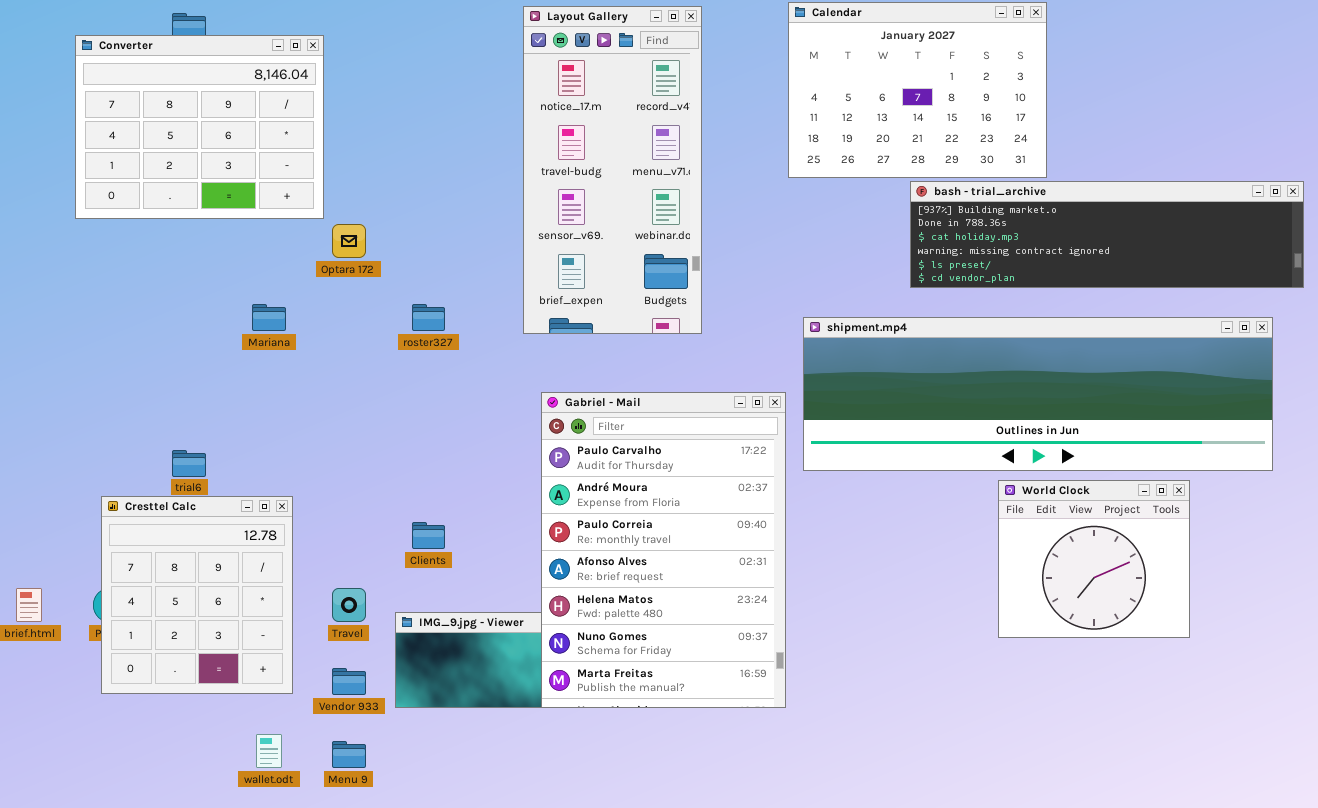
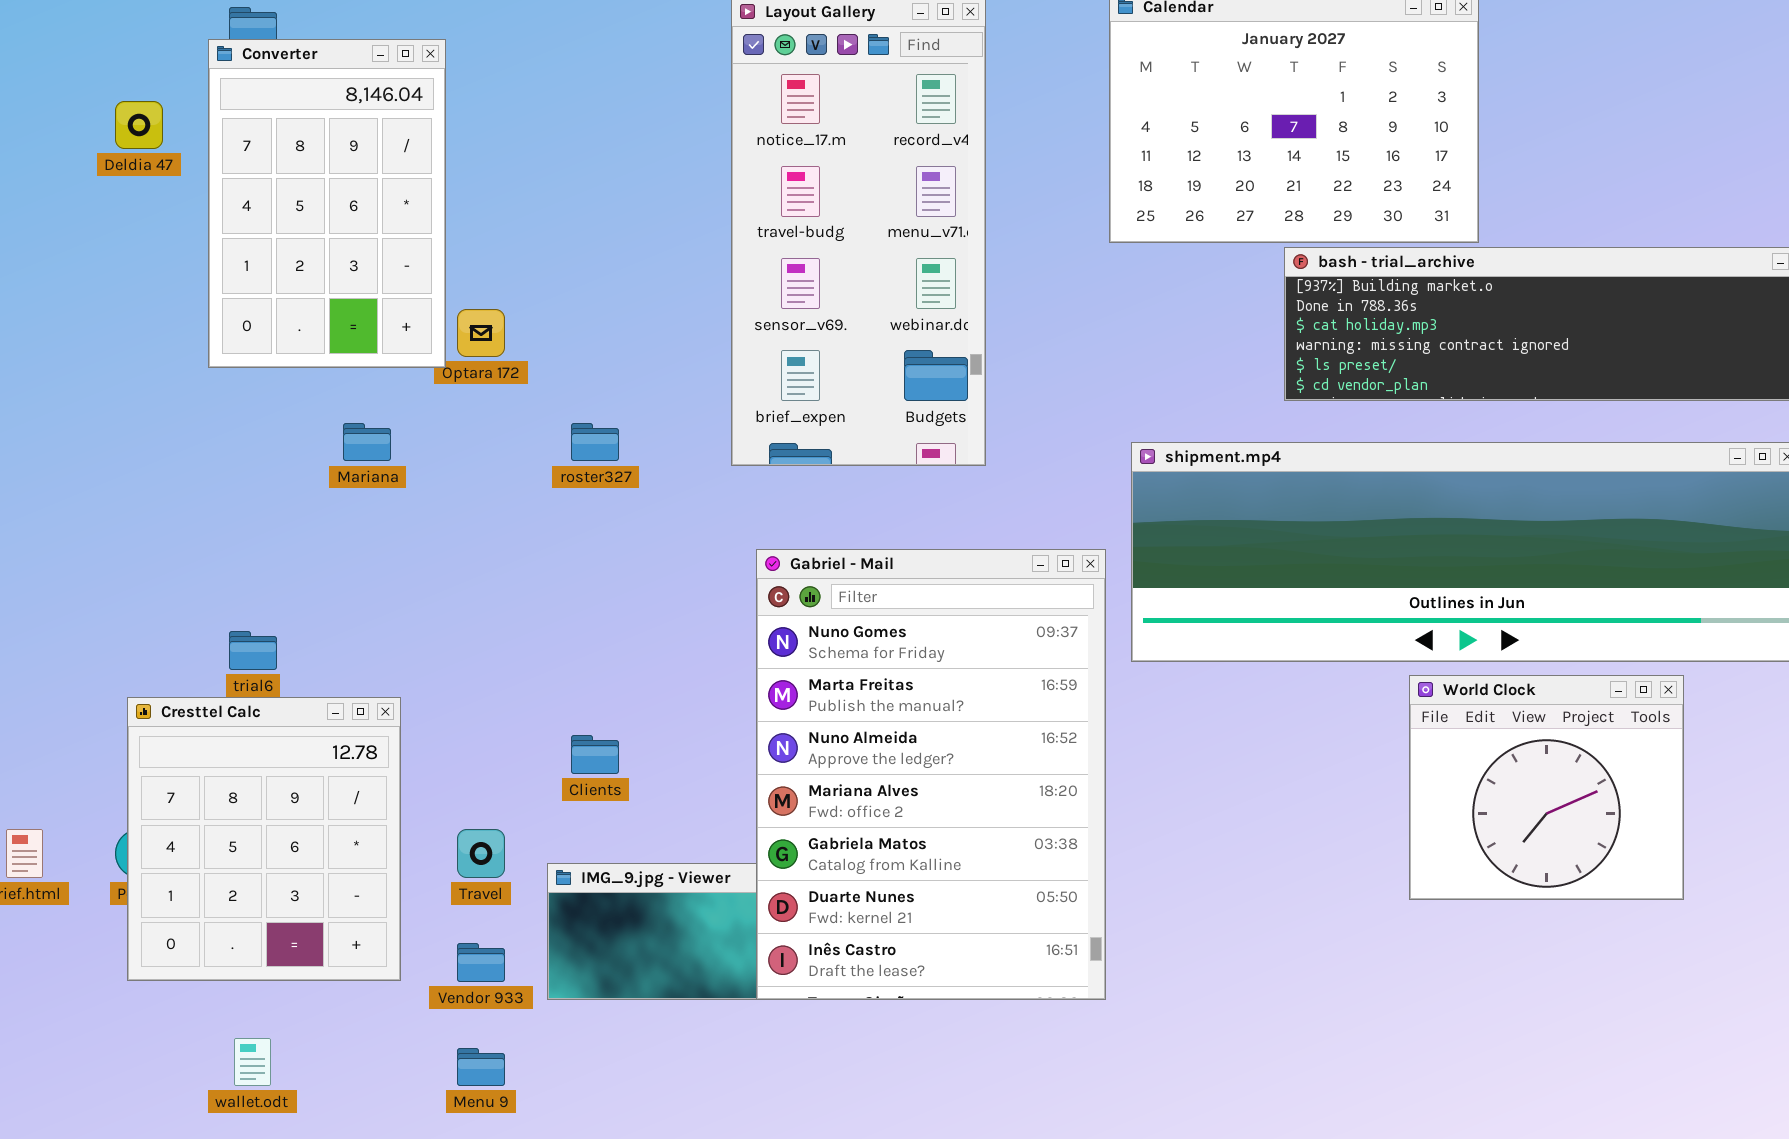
Converter: [75,35,324,219] -> [208,39,446,368], resized
Gabriel - Mail: [541,392,786,708] -> [756,549,1106,1000], scrolled down 5 rows
wallet.odt: [256,734,282,768] -> [234,1038,271,1086], moved

